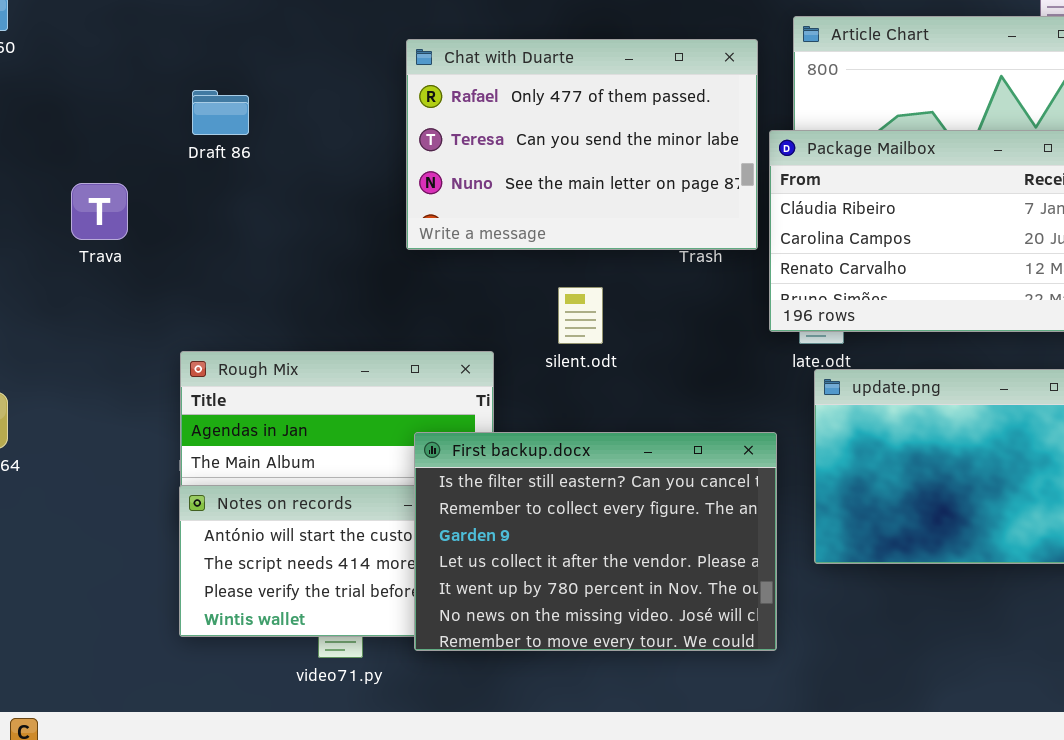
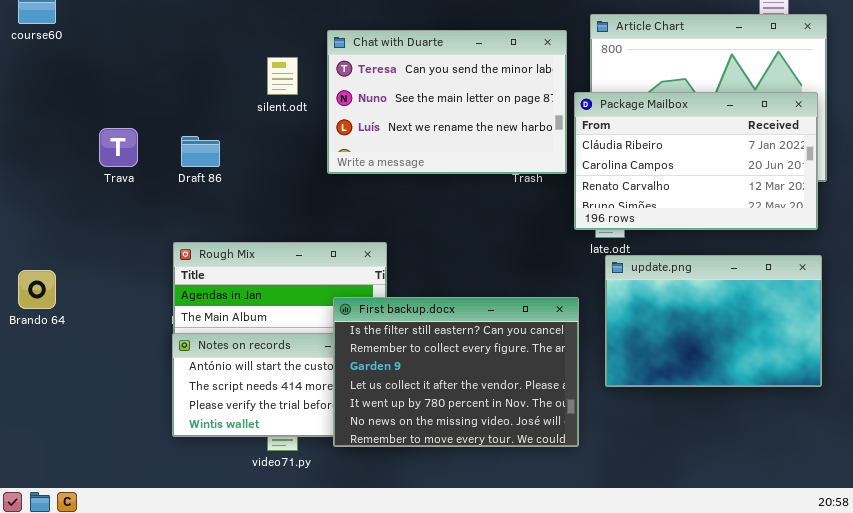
Chat with Duarte: [406,39,758,250] -> [327,30,567,174], scrolled down 1 row
Draft 86: [192,90,249,135] -> [181,136,220,167], moved
silent.odt: [558,287,603,344] -> [267,57,298,95], moved

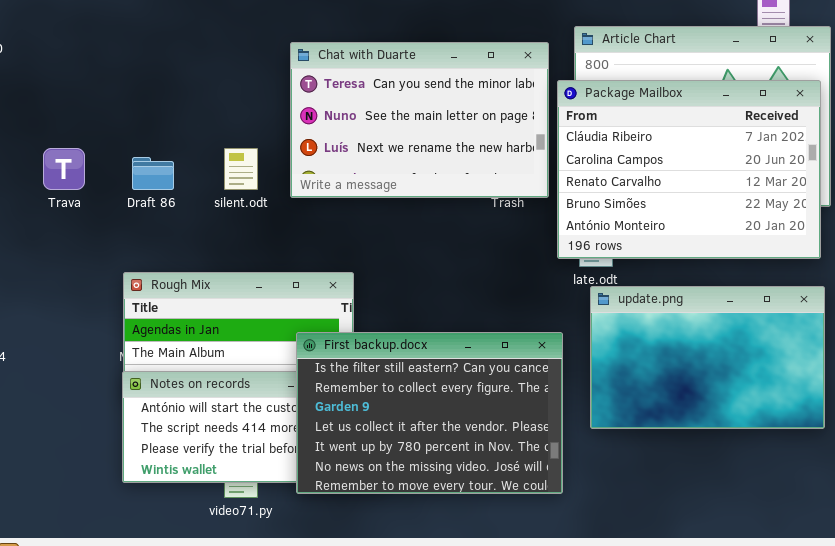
silent.odt: [267,57,298,95] -> [224,148,258,190], moved
Package Mailbox: [574,92,818,230] -> [557,80,821,259], resized

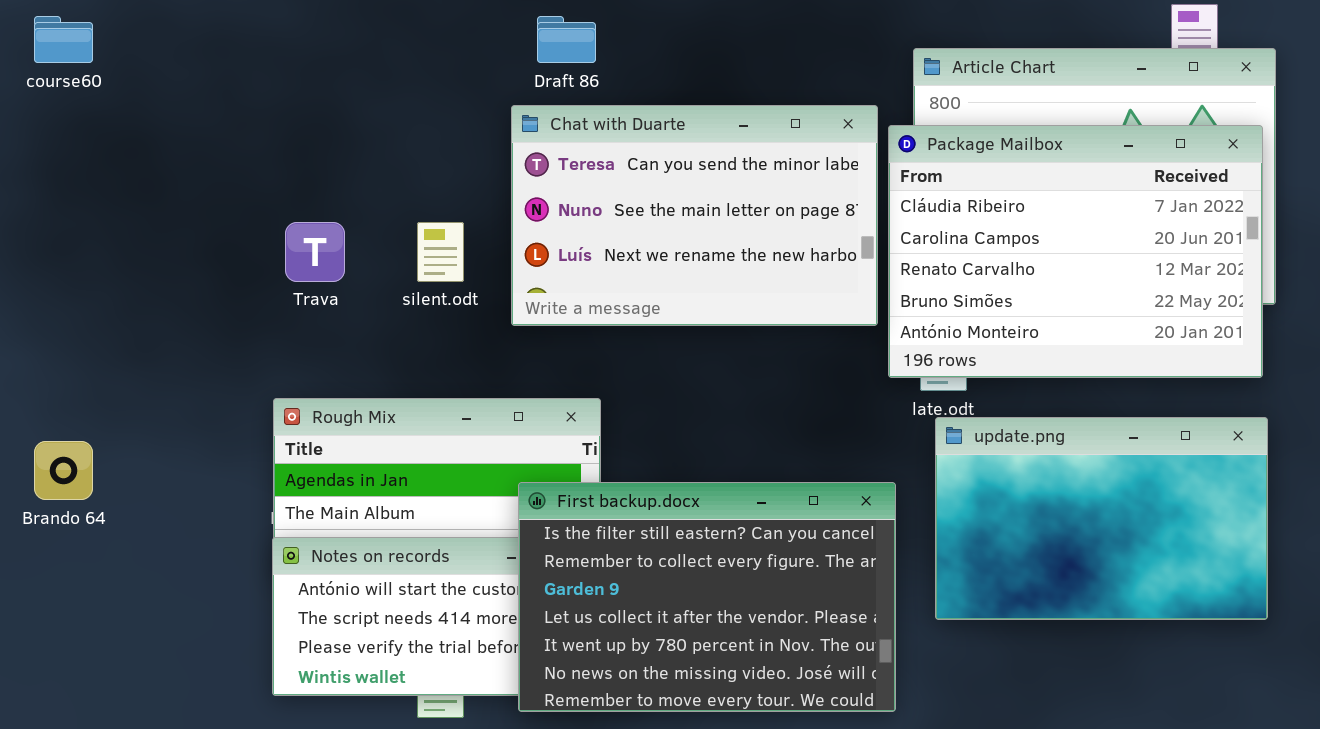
Chat with Duarte: [290,42,549,198] -> [511,105,878,326], moved
Trava: [43,148,85,190] -> [285,222,345,282], moved
Draft 86: [132,157,174,190] -> [537,16,596,63], moved

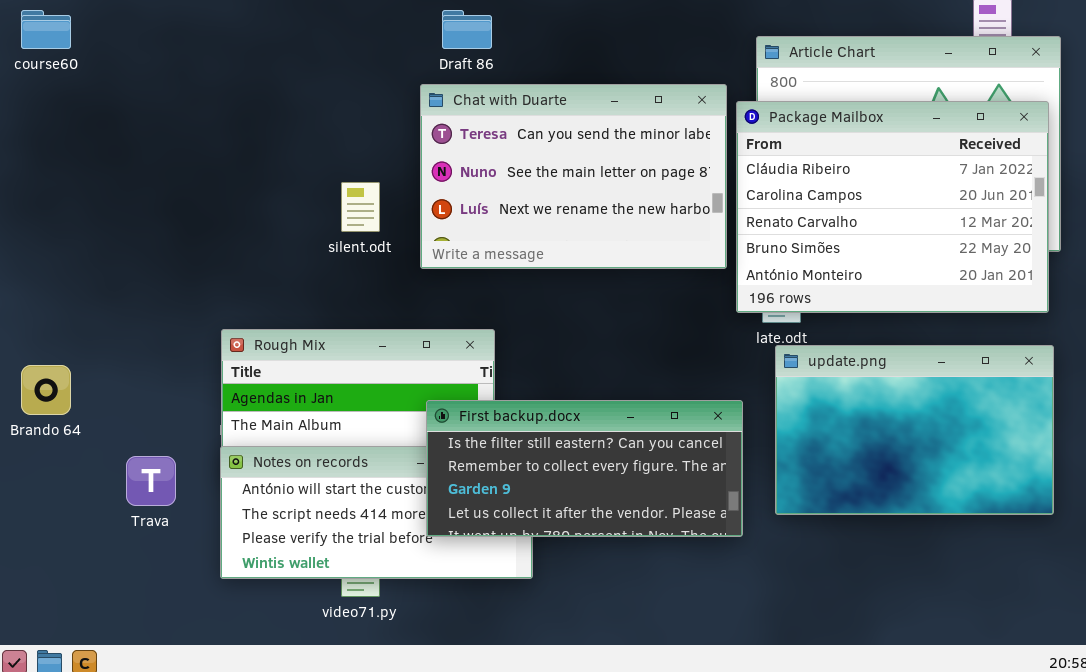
Trava: [285,222,345,282] -> [126,456,176,506], moved
First backup.docx: [518,482,896,712] -> [426,400,743,537], resized

